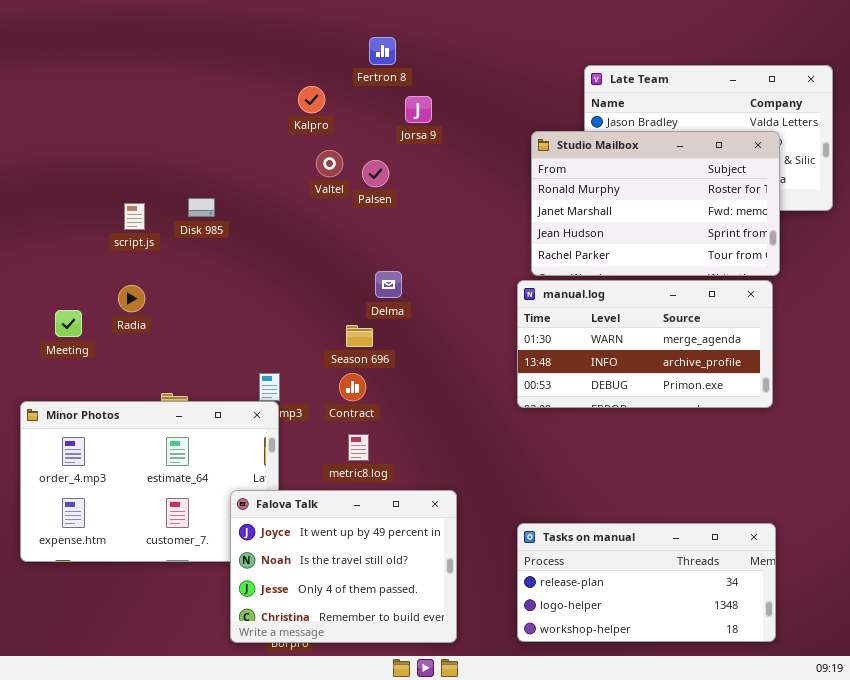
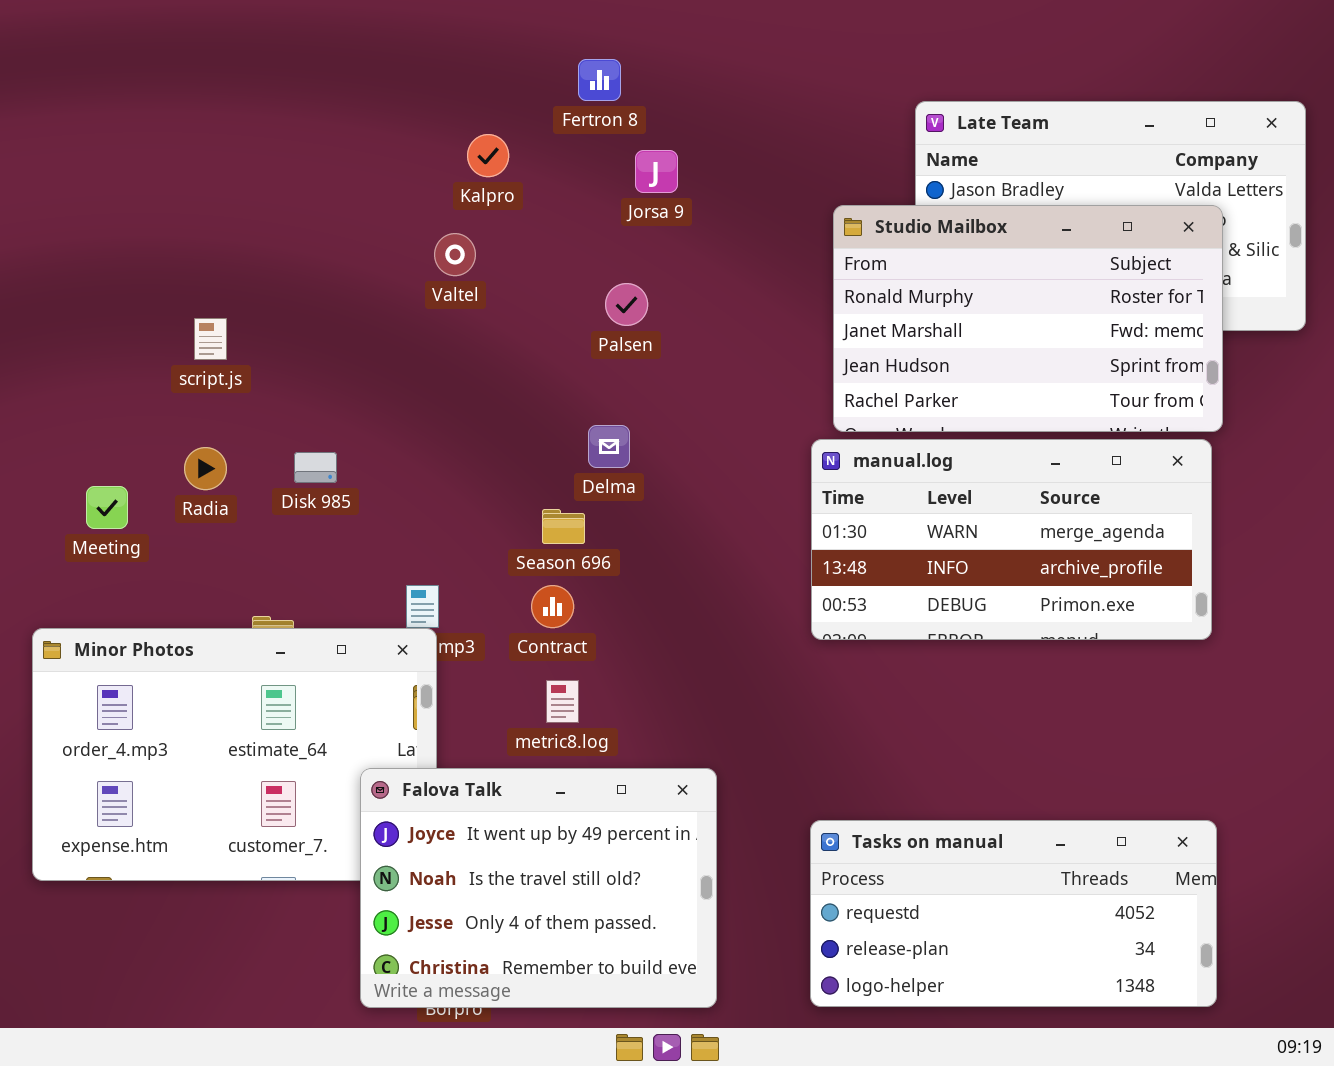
Valtel: [316,150,343,177] -> [434,233,476,276], moved
Palsen: [362,160,389,187] -> [605,283,648,326], moved
Disk 985: [188,198,215,217] -> [294,452,337,483], moved
Tasks on manual: [517,523,776,642] -> [810,820,1217,1007], scrolled up 1 row

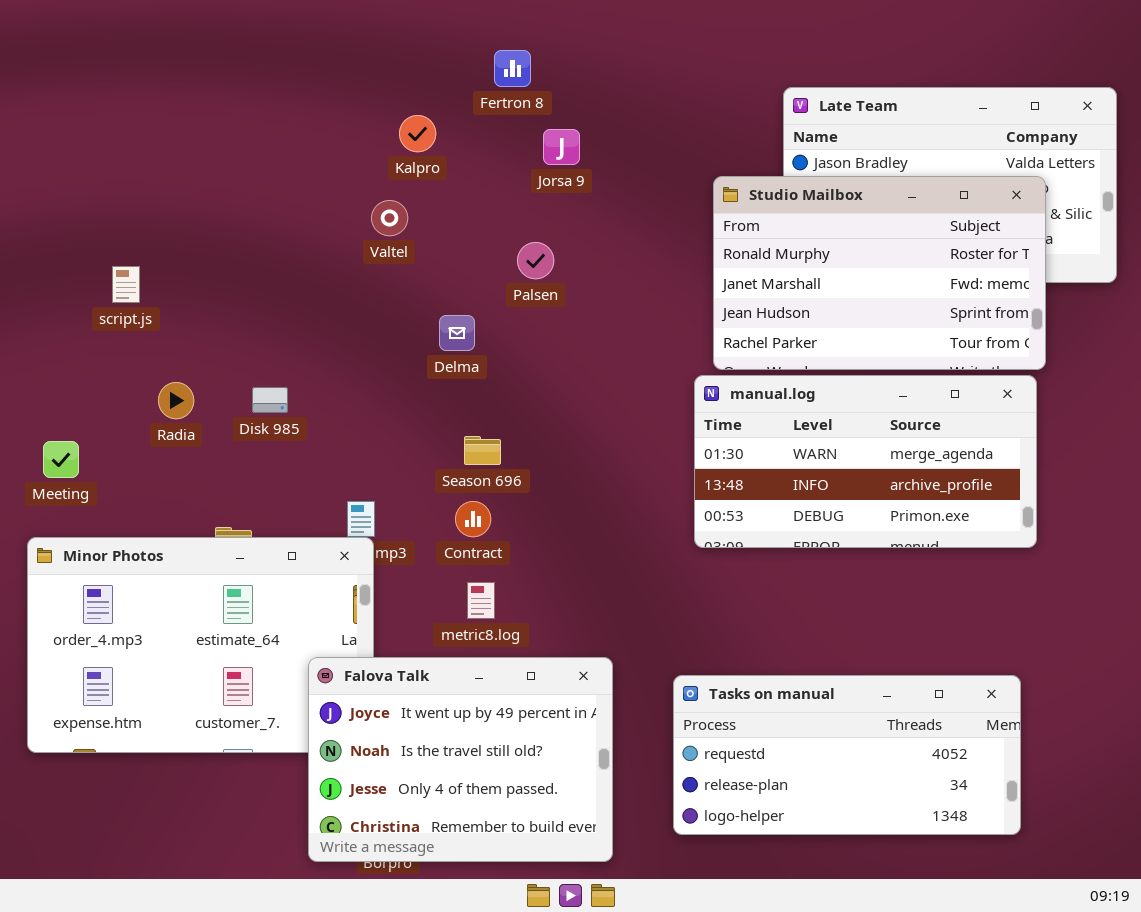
script.js: [194,318,227,360] -> [112,266,140,303], moved
Delma: [588,425,630,468] -> [439,315,475,351], moved
Meeting: [86,486,128,529] -> [43,441,79,478], moved
Tasks on manual: [810,820,1217,1007] -> [673,675,1021,835], moved

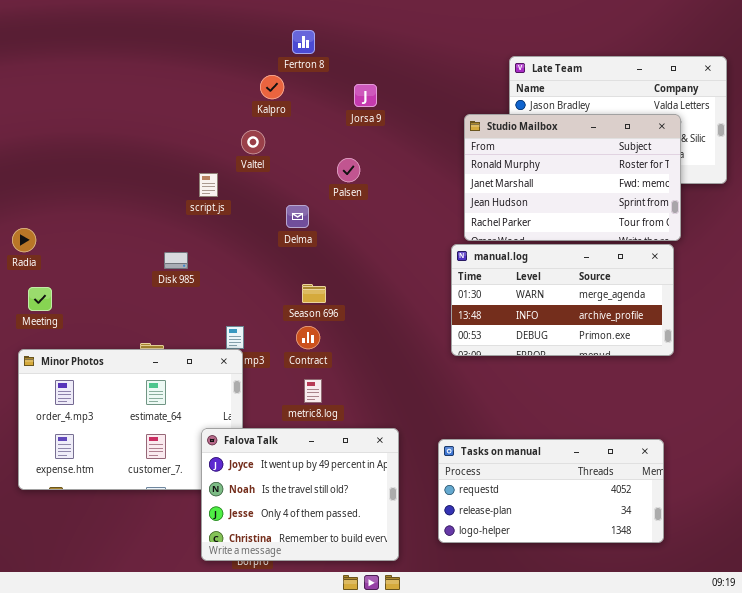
Fertron 8: [494,50,531,87] -> [292,30,315,54], moved
script.js: [112,266,140,303] -> [199,173,218,197], moved
Radia: [158,382,194,419] -> [12,228,36,252], moved

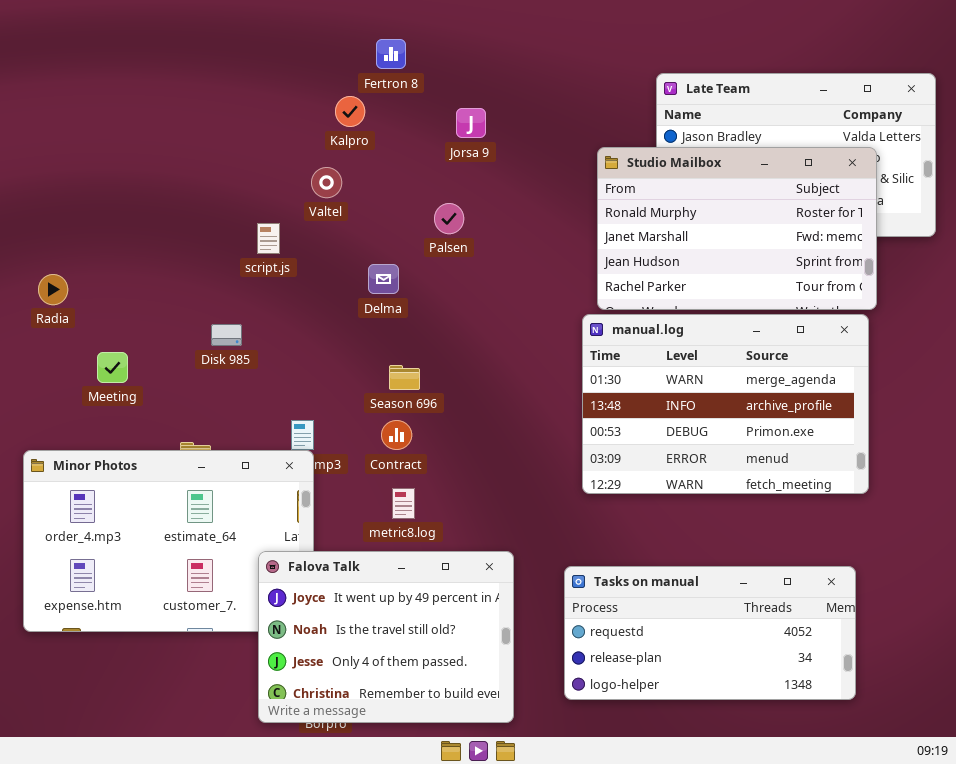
Radia: [12,228,36,252] -> [38,274,68,305], moved
manual.log: [451,244,674,356] -> [582,314,869,494], resized
Meeting: [28,287,52,311] -> [97,352,128,383], moved

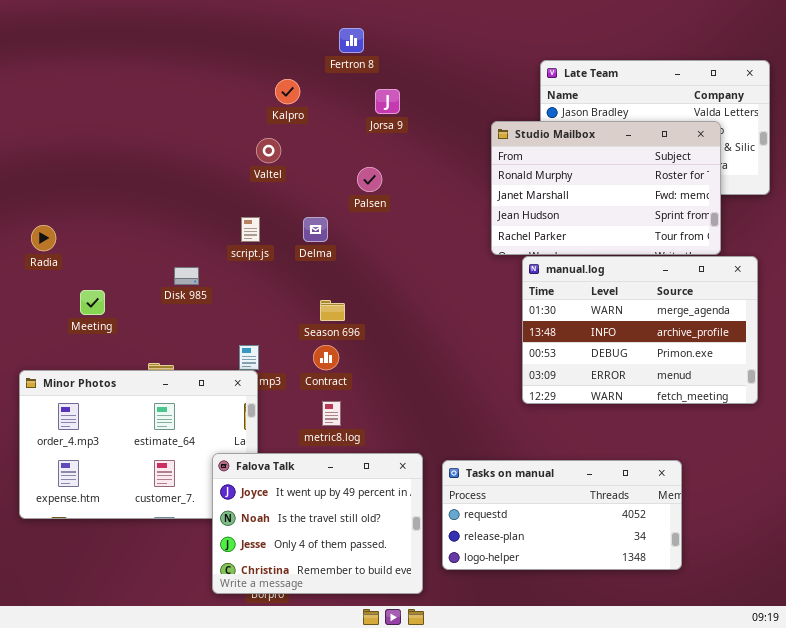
Fertron 8: [376,39,406,69] -> [339,28,364,53], moved
script.js: [257,223,280,254] -> [241,217,260,242], moved
manual.log: [582,314,869,494] -> [522,256,758,404], moved
Tasks on manual: [564,566,856,700] -> [442,460,682,570], moved

